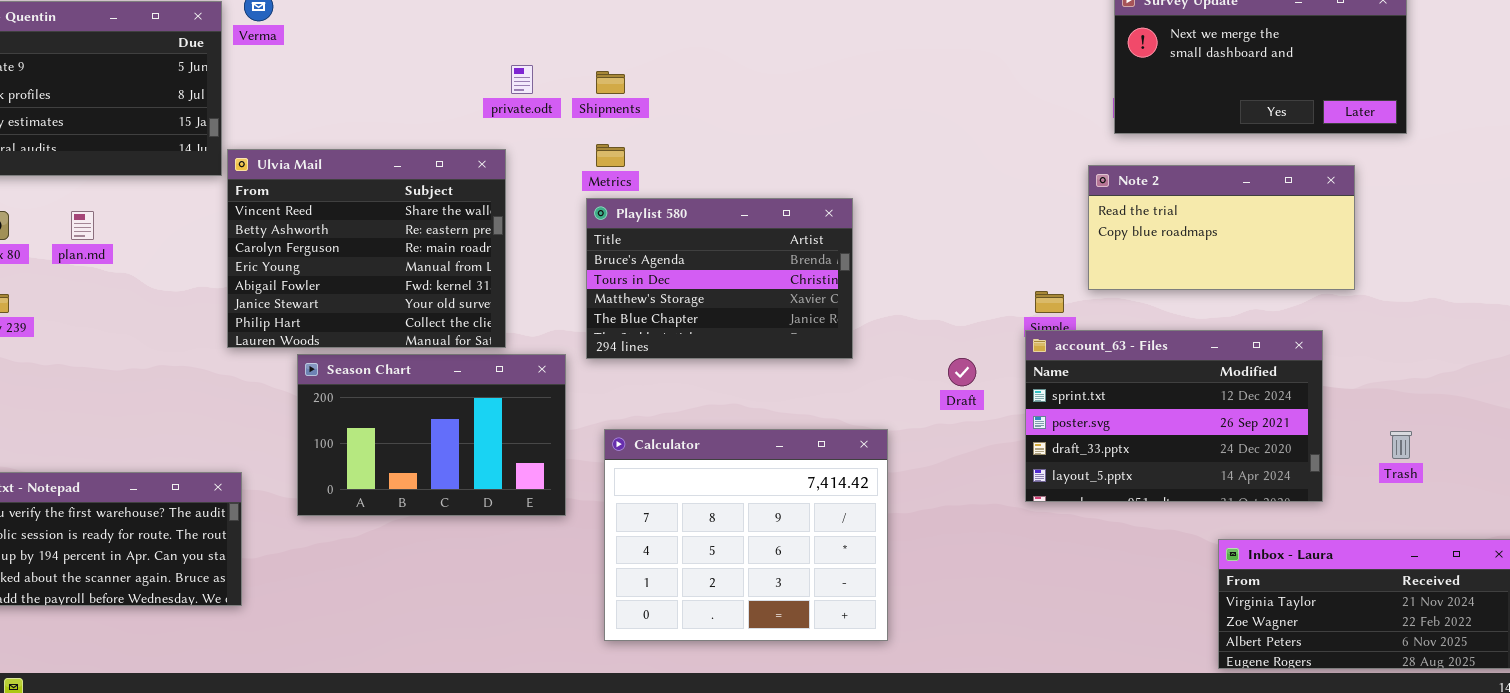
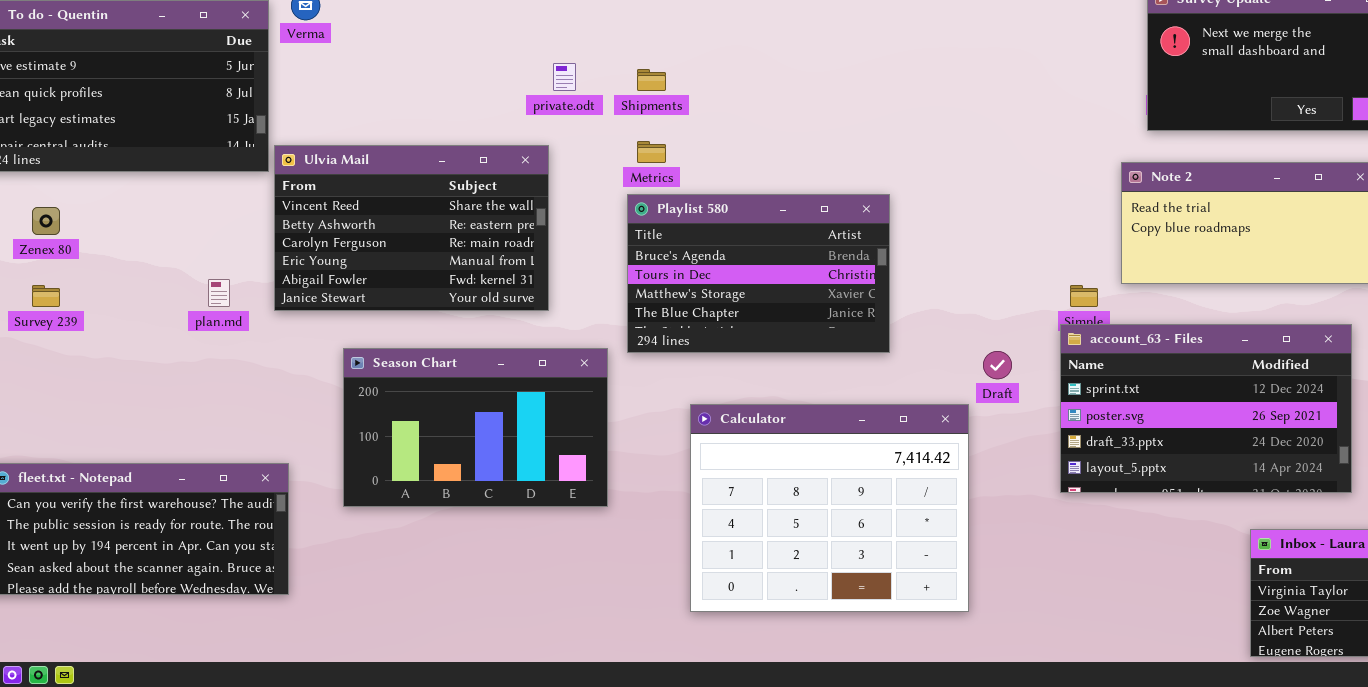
Ulvia Mail: [227,149,506,348] -> [274,145,549,311], resized
plan.md: [71,211,94,240] -> [208,279,230,307], moved
Calculator: [604,429,888,641] -> [690,404,969,612], moved

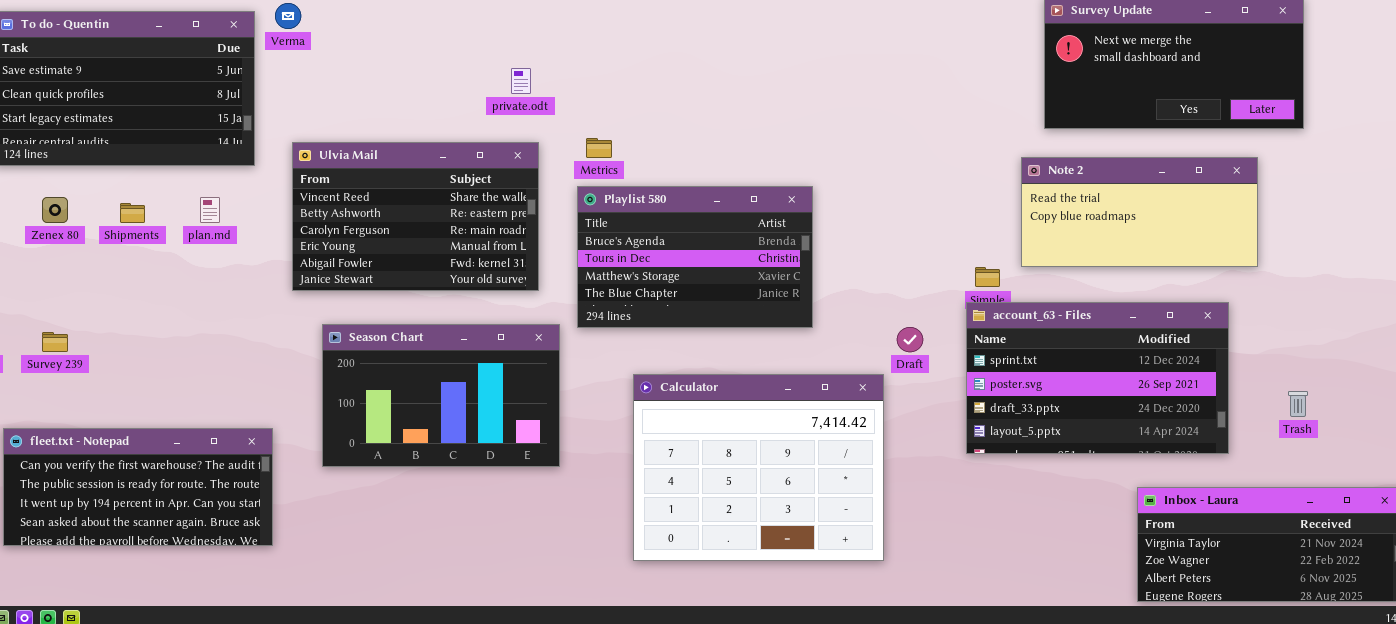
Shipments: [637,69,666,91] -> [120,203,145,223], moved
Ulvia Mail: [274,145,549,311] -> [292,142,539,291], moved
plan.md: [208,279,230,307] -> [200,197,220,223], moved
Survey 239: [32,285,60,307] -> [42,332,68,352], moved

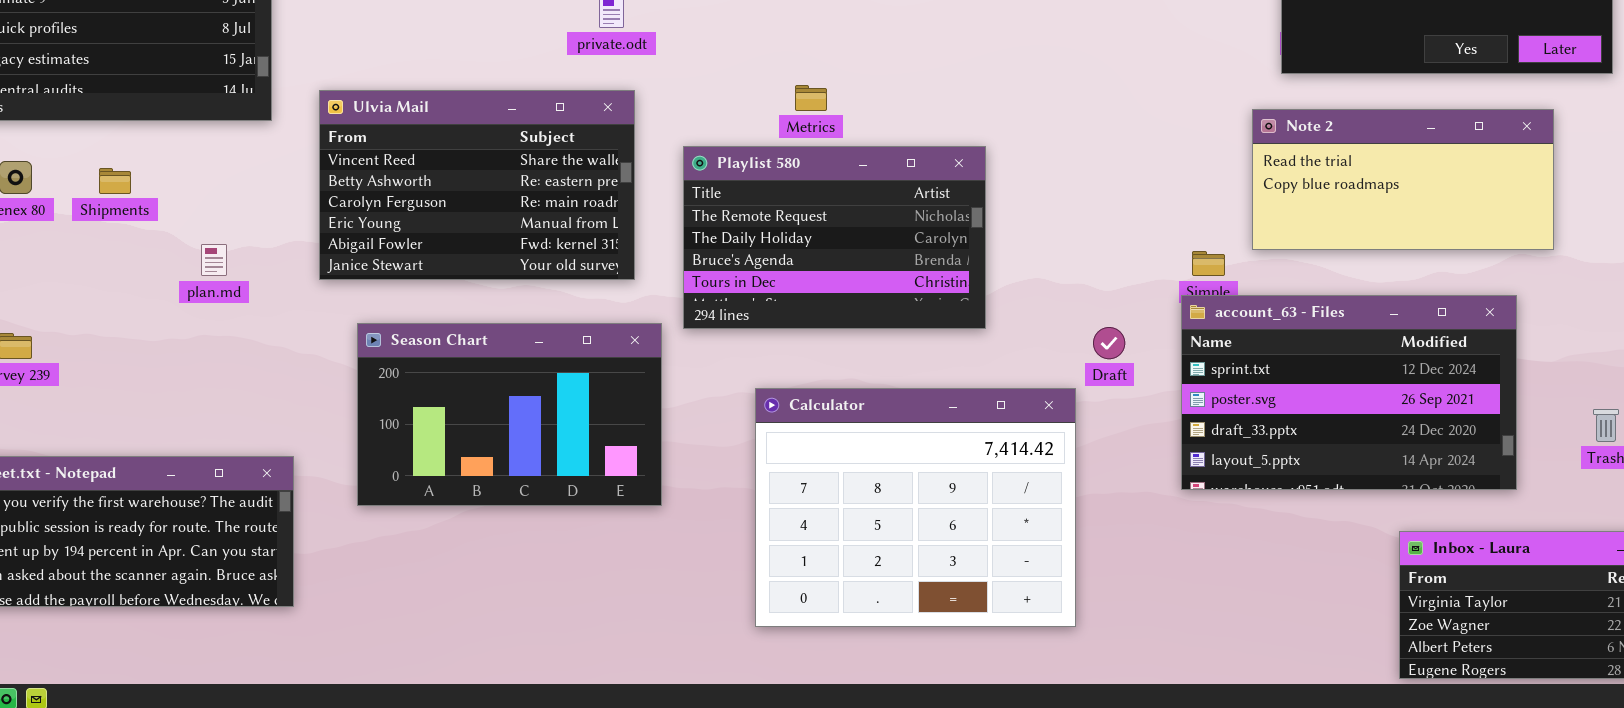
Metrics: [586,138,612,158] -> [795,85,827,111], moved
Playlist 580: [577,186,813,328] -> [683,146,986,329], scrolled up 2 rows
plan.md: [200,197,220,223] -> [201,244,227,276], moved

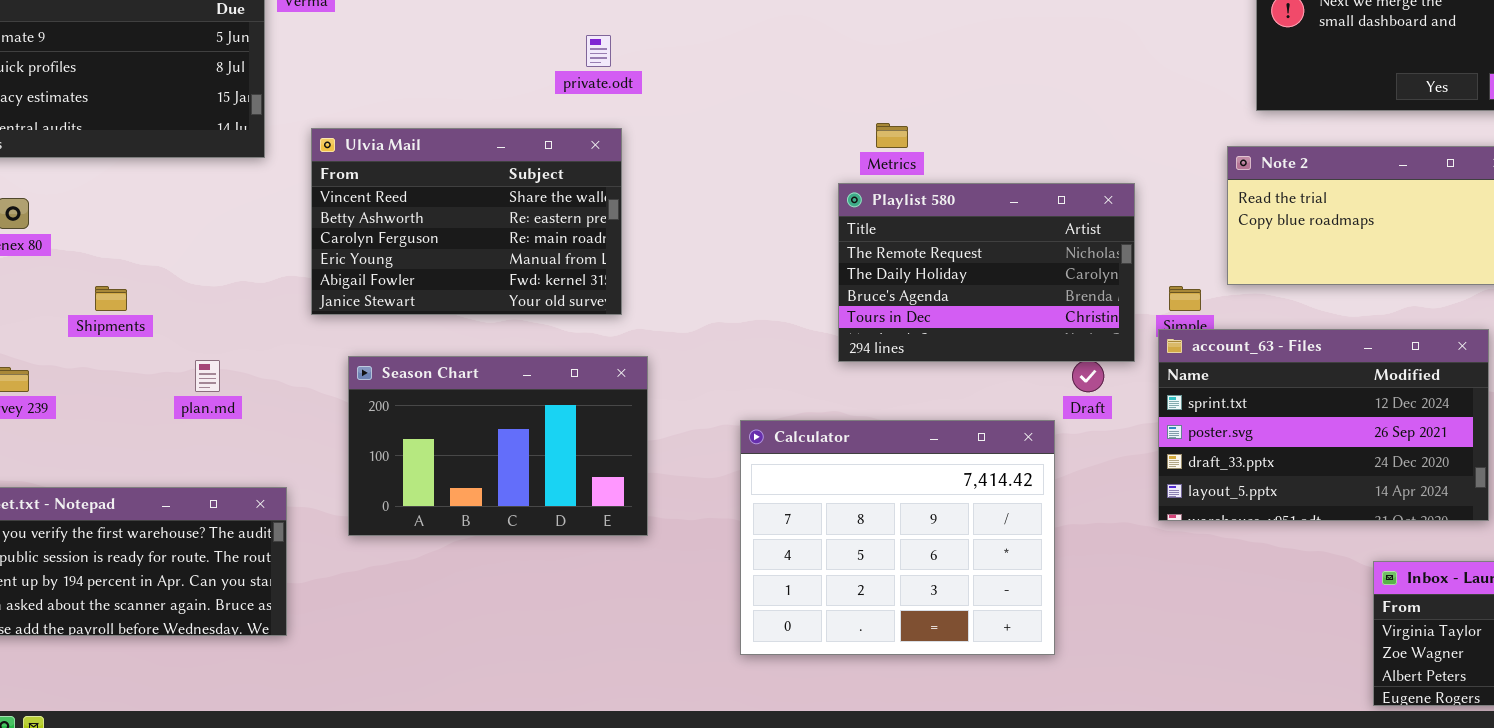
Metrics: [795,85,827,111] -> [876,123,908,148], moved
Playlist 580: [683,146,986,329] -> [838,183,1135,362], moved
Shipments: [99,168,131,194] -> [95,286,127,311], moved
plan.md: [201,244,227,276] -> [195,360,220,392], moved

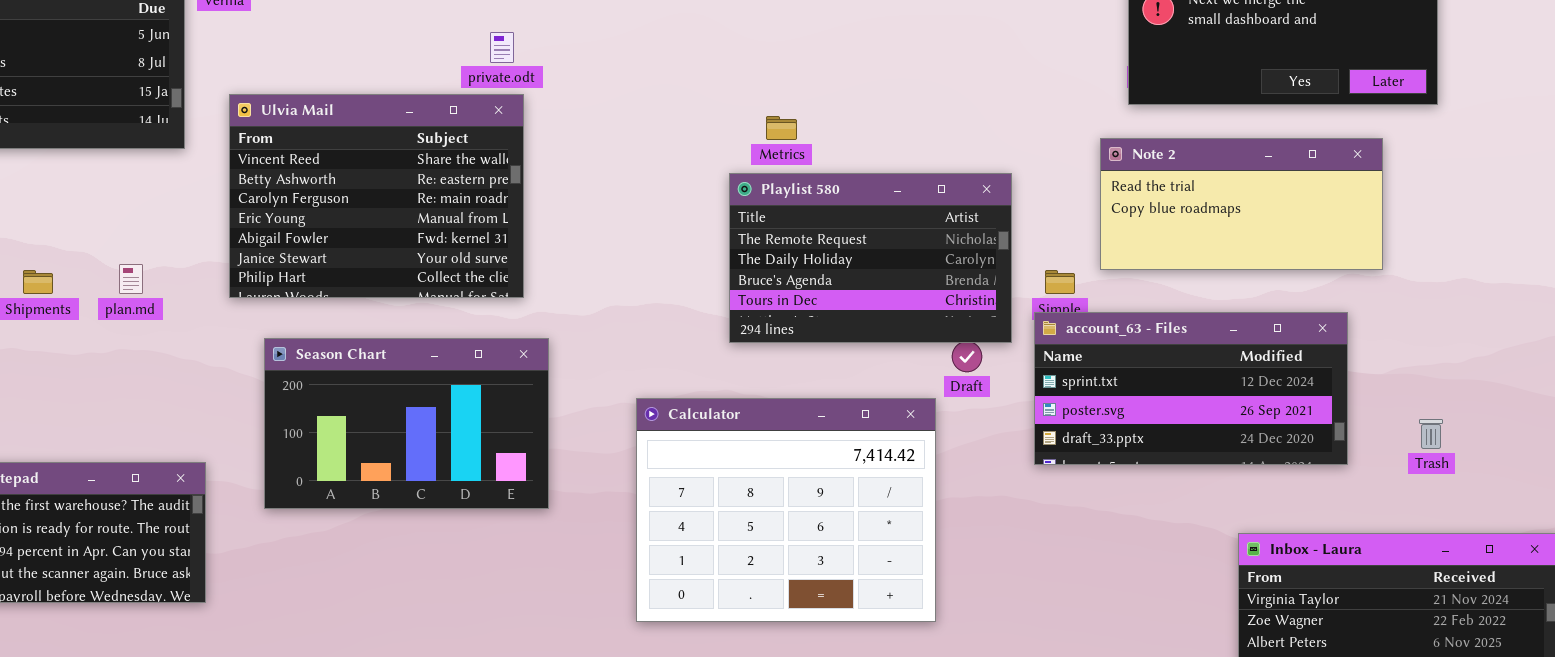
Ulvia Mail: [311,128,622,315] -> [229,94,524,298], resized
account_63 - Files: [1158,329,1489,521] -> [1034,312,1348,465], resized
plan.md: [195,360,220,392] -> [119,264,143,294], moved

